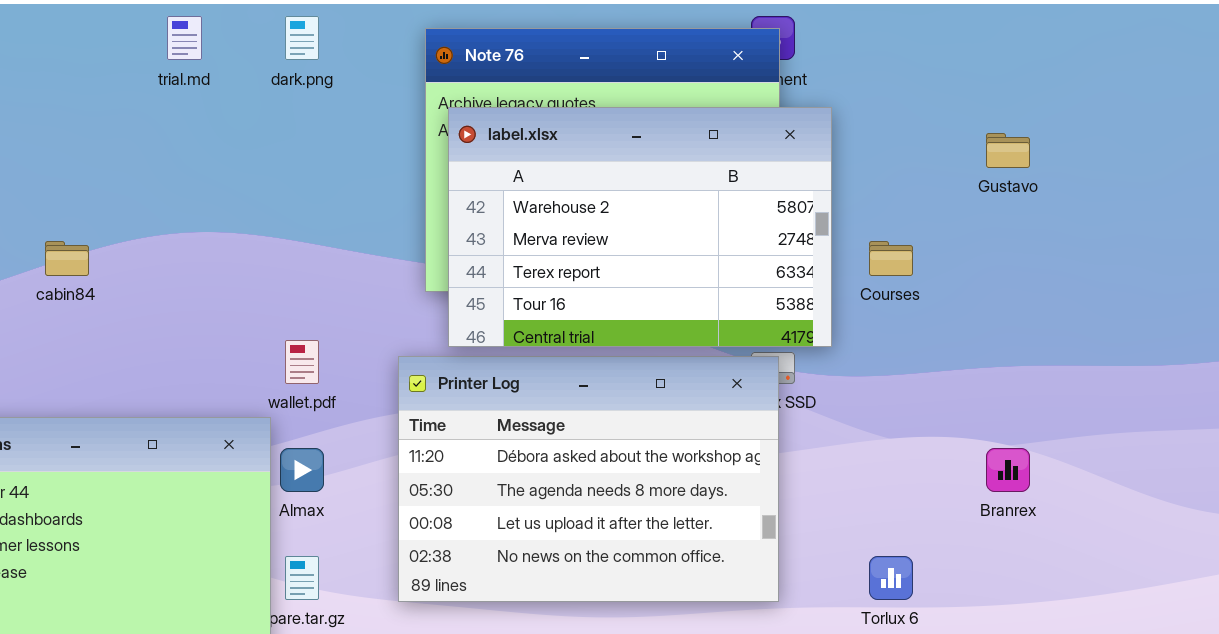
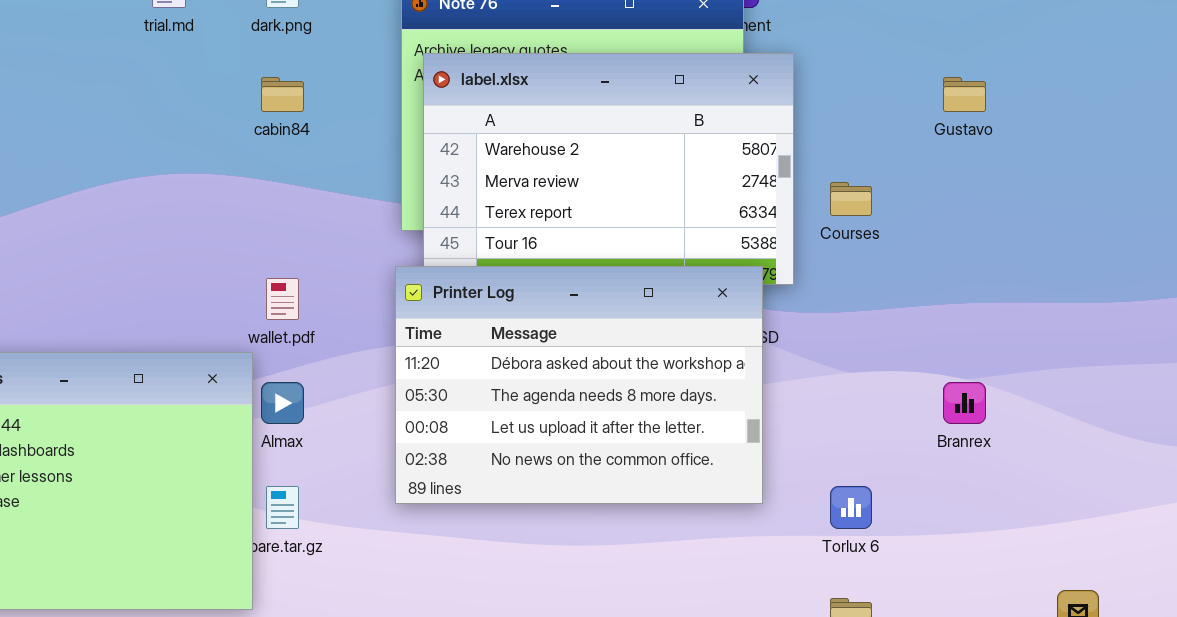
cabin84: [45,241,89,276] -> [261,77,304,112], moved
Printer Log: [398,356,779,602] -> [395,266,763,504], moved

